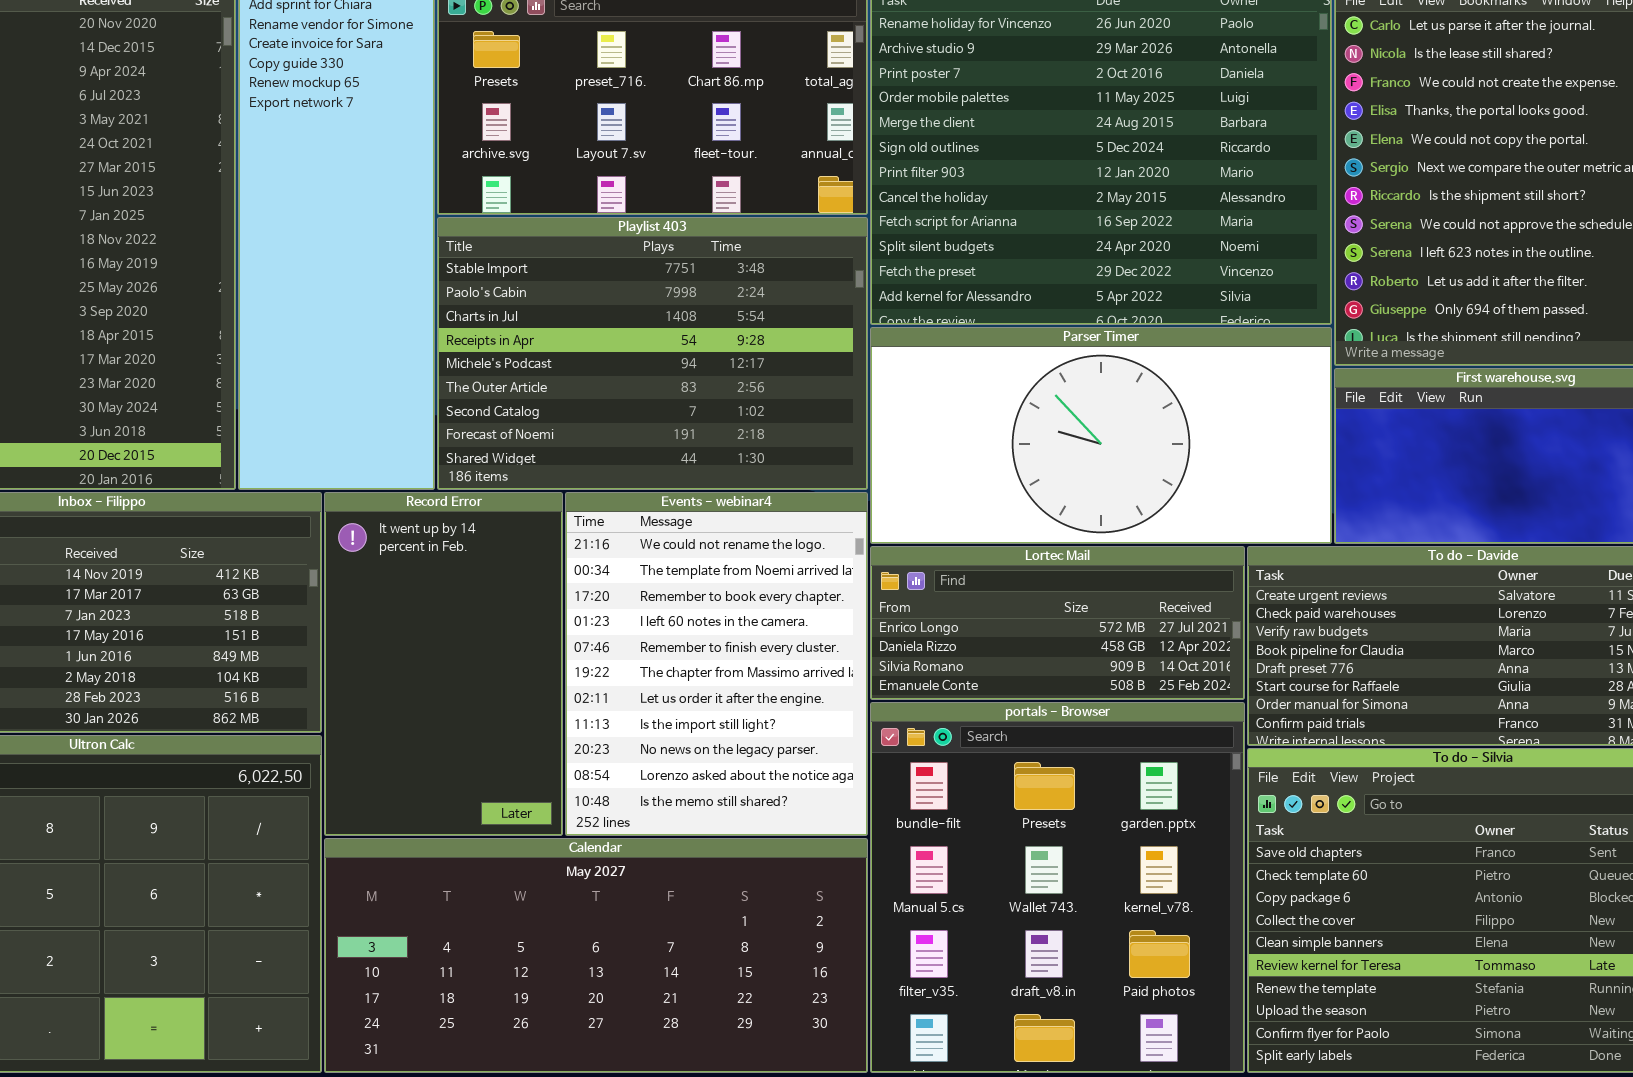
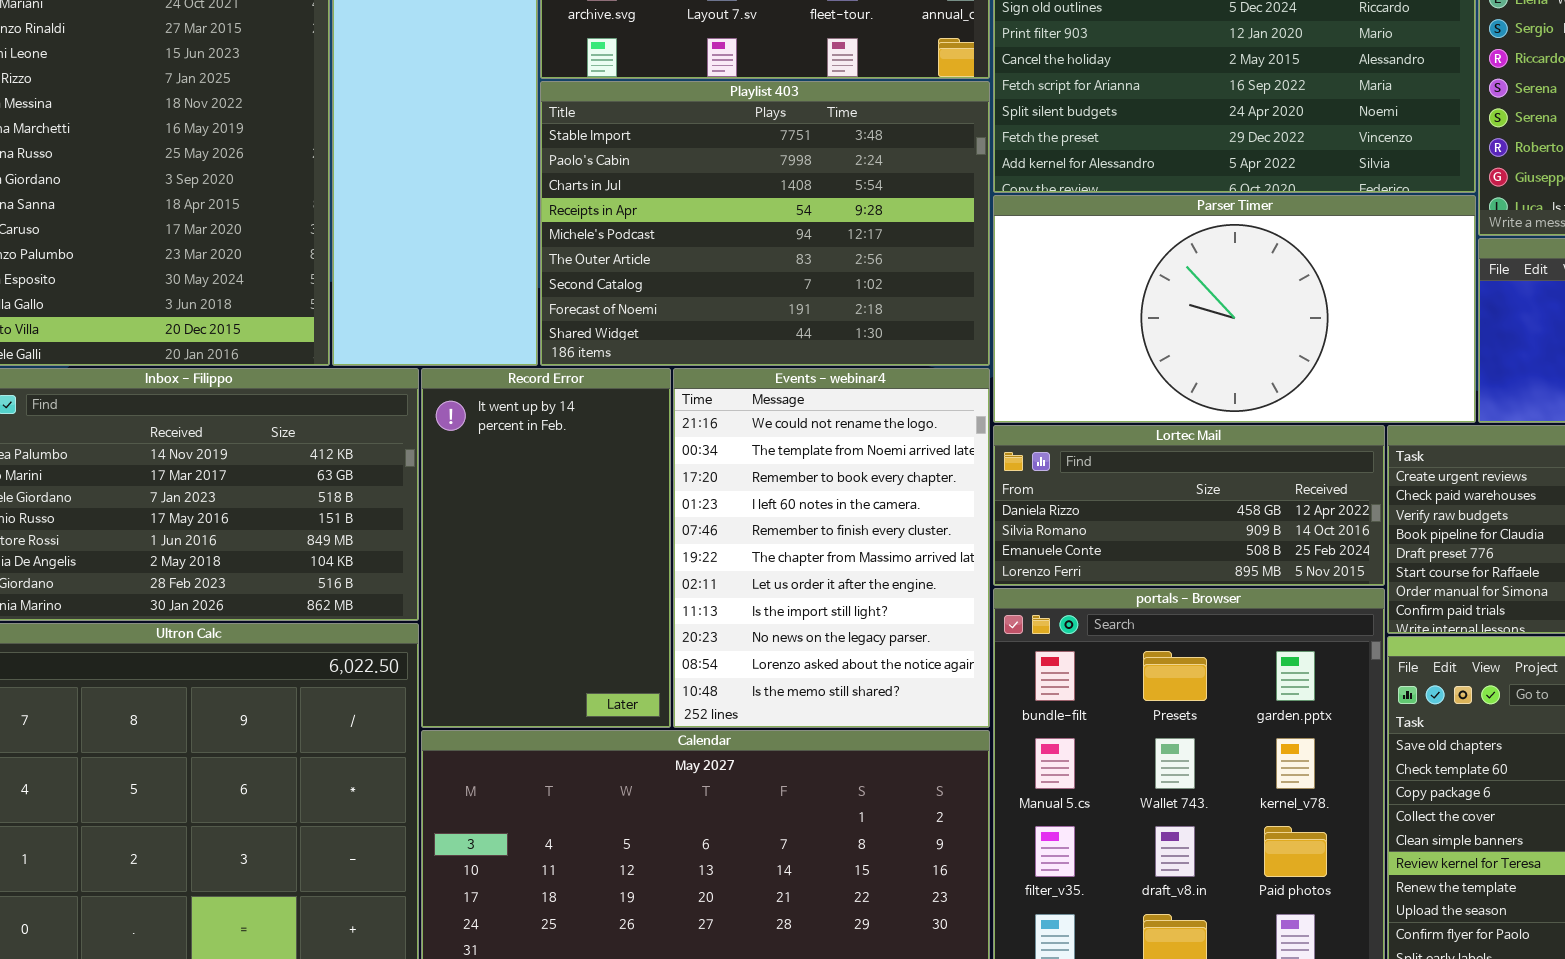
Lortec Mail: [870,546,1245,700] -> [993,425,1385,586], scrolled down 1 row

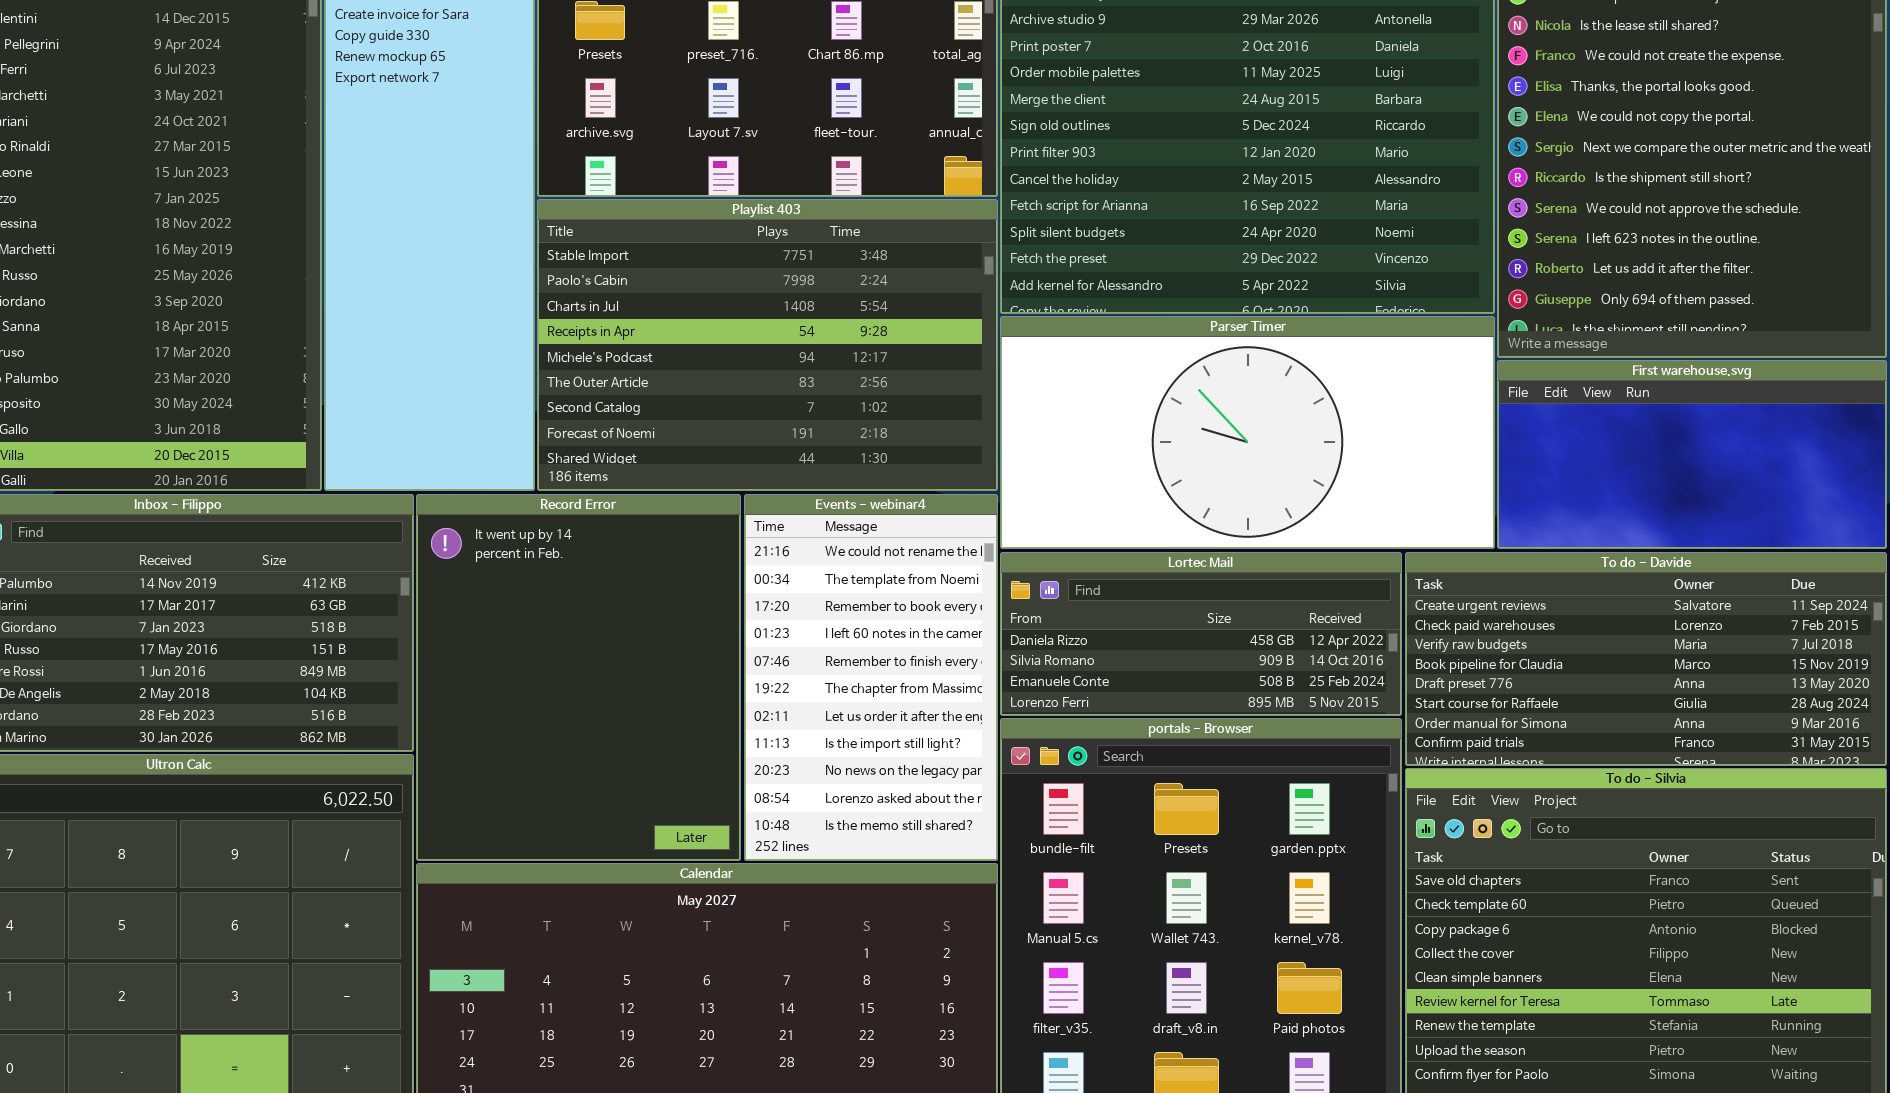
Record Error: [421,368,671,728] -> [416,494,741,861], resized
Events - webinar4: [673,368,990,728] -> [744,494,998,861], resized

